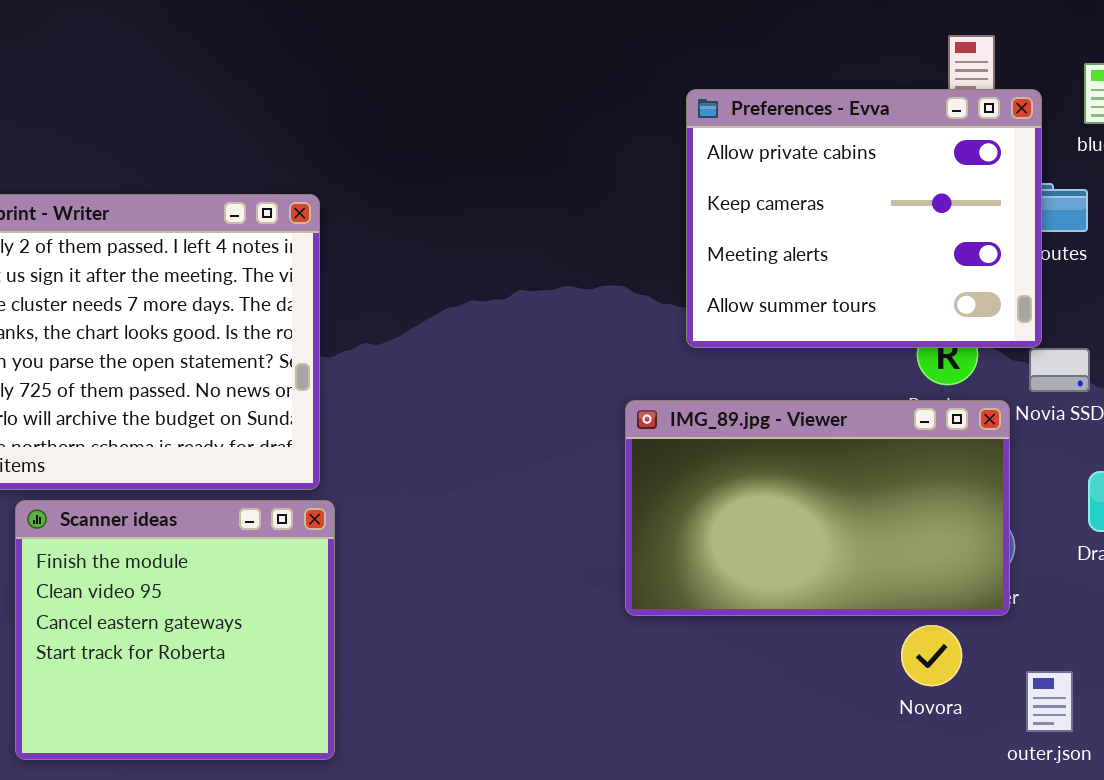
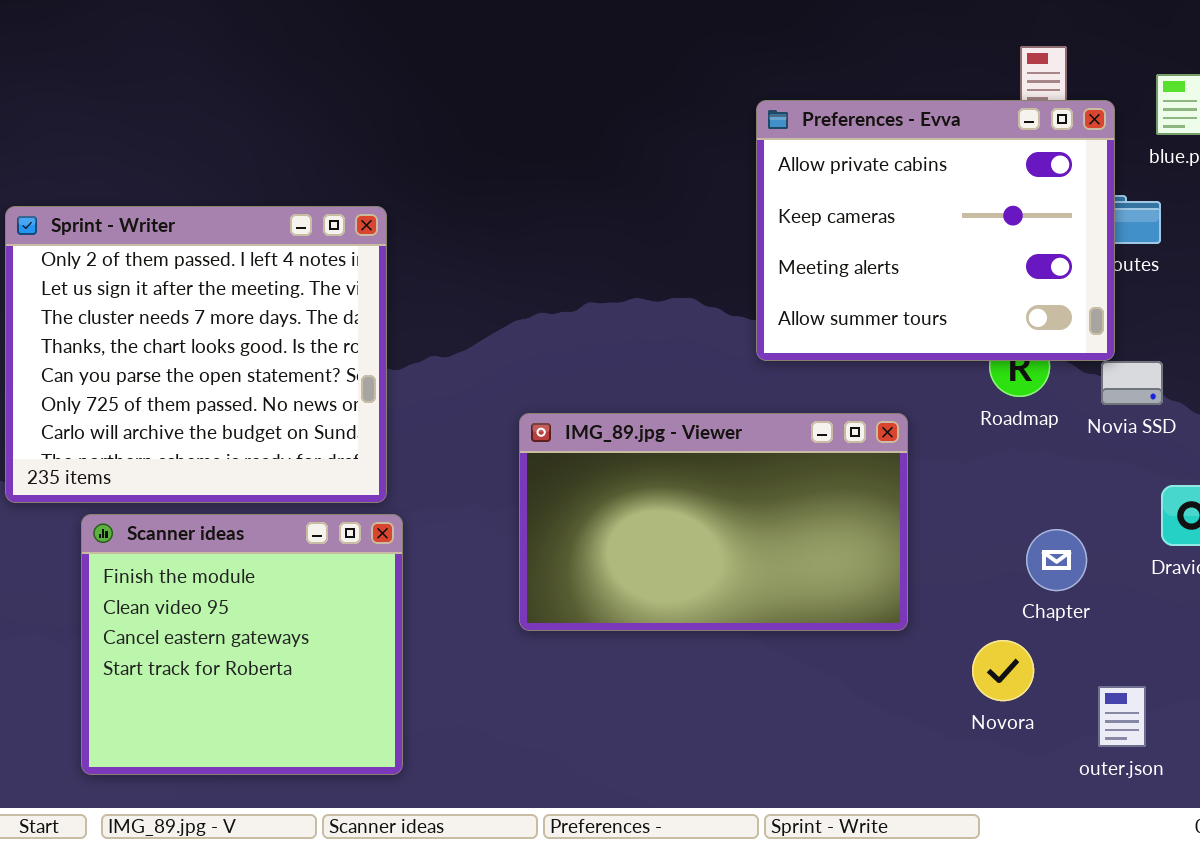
IMG_89.jpg - Viewer: [625,400,1010,616] -> [519,413,908,631], moved

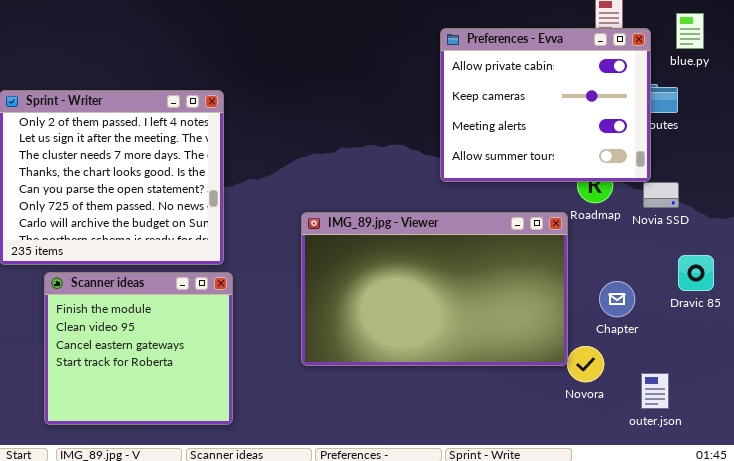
IMG_89.jpg - Viewer: [519,413,908,631] -> [301,212,568,366], resized

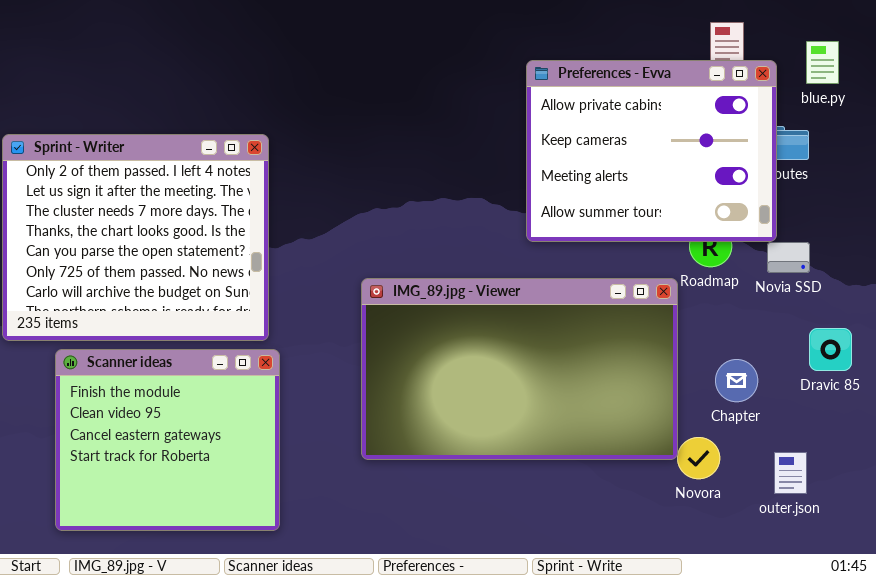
outer.json: [641,373,669,409] -> [774,452,807,494], moved

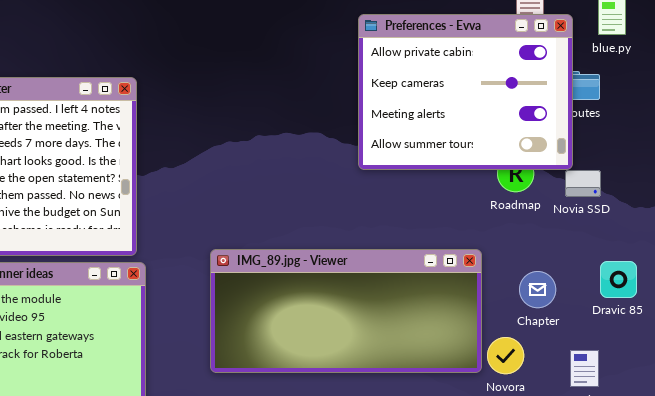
IMG_89.jpg - Viewer: [361,278,678,460] -> [210,249,482,373], moved, resized
Dravic 85: [809,328,852,371] -> [600,261,637,298], moved

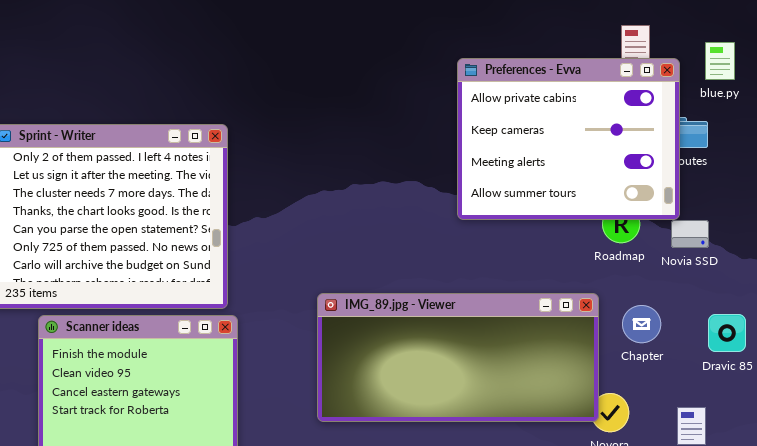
IMG_89.jpg - Viewer: [210,249,482,373] -> [317,293,599,422], moved
Chapter: [519,271,556,308] -> [622,305,661,343], moved

